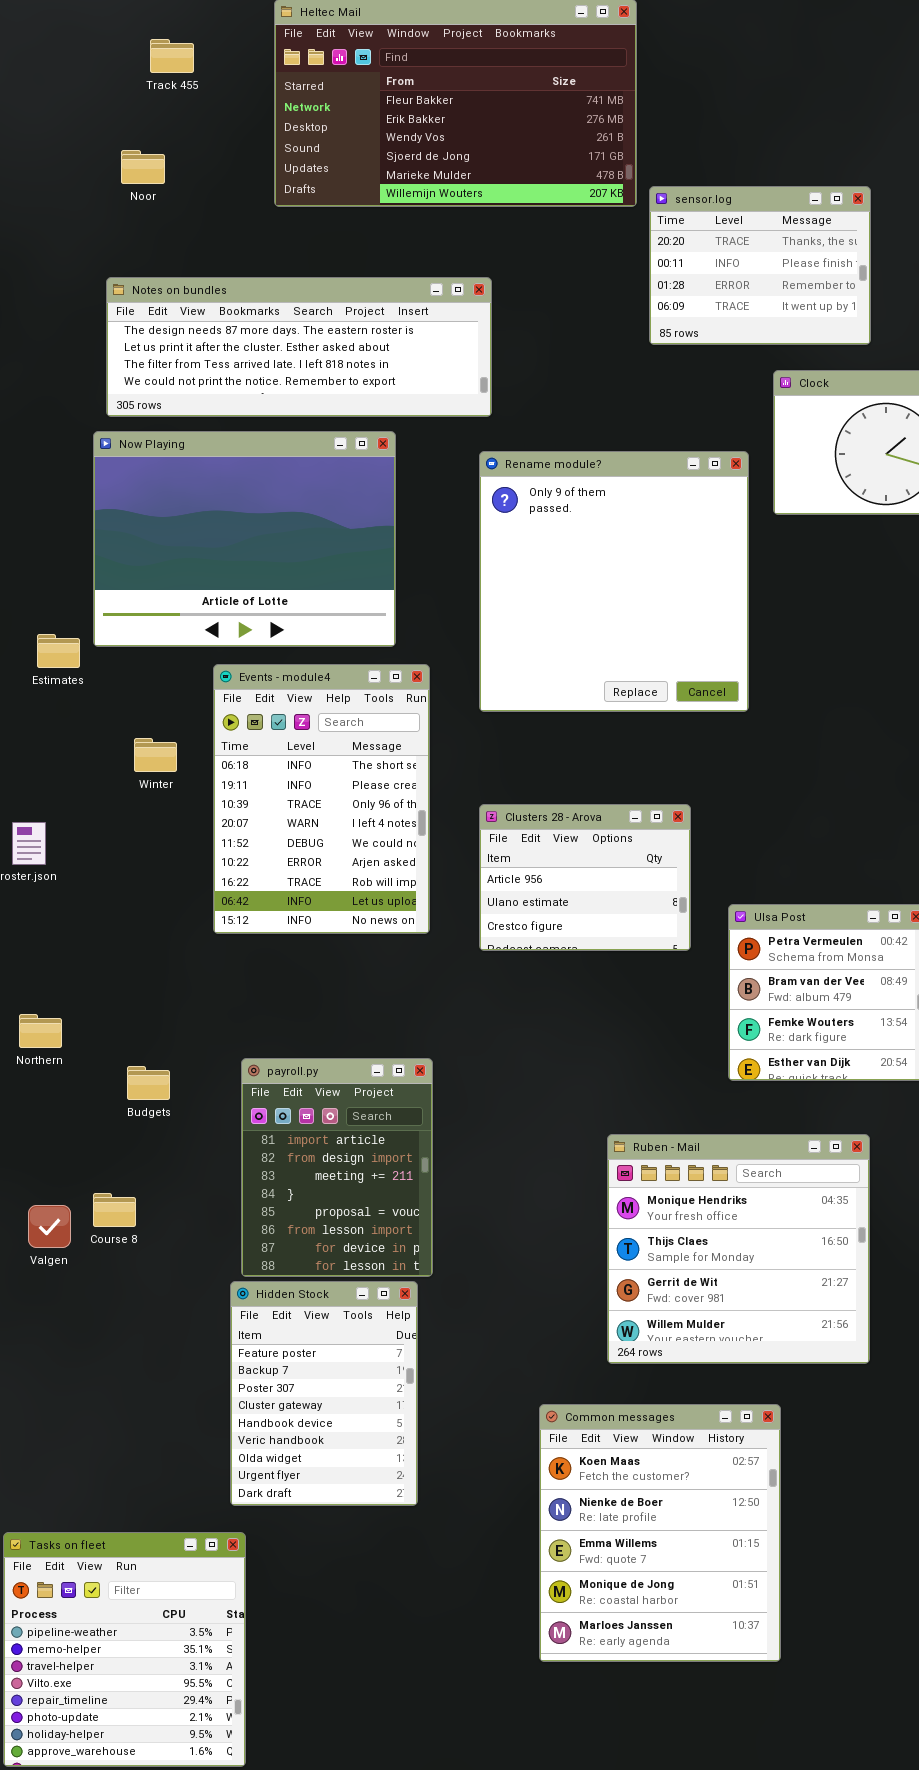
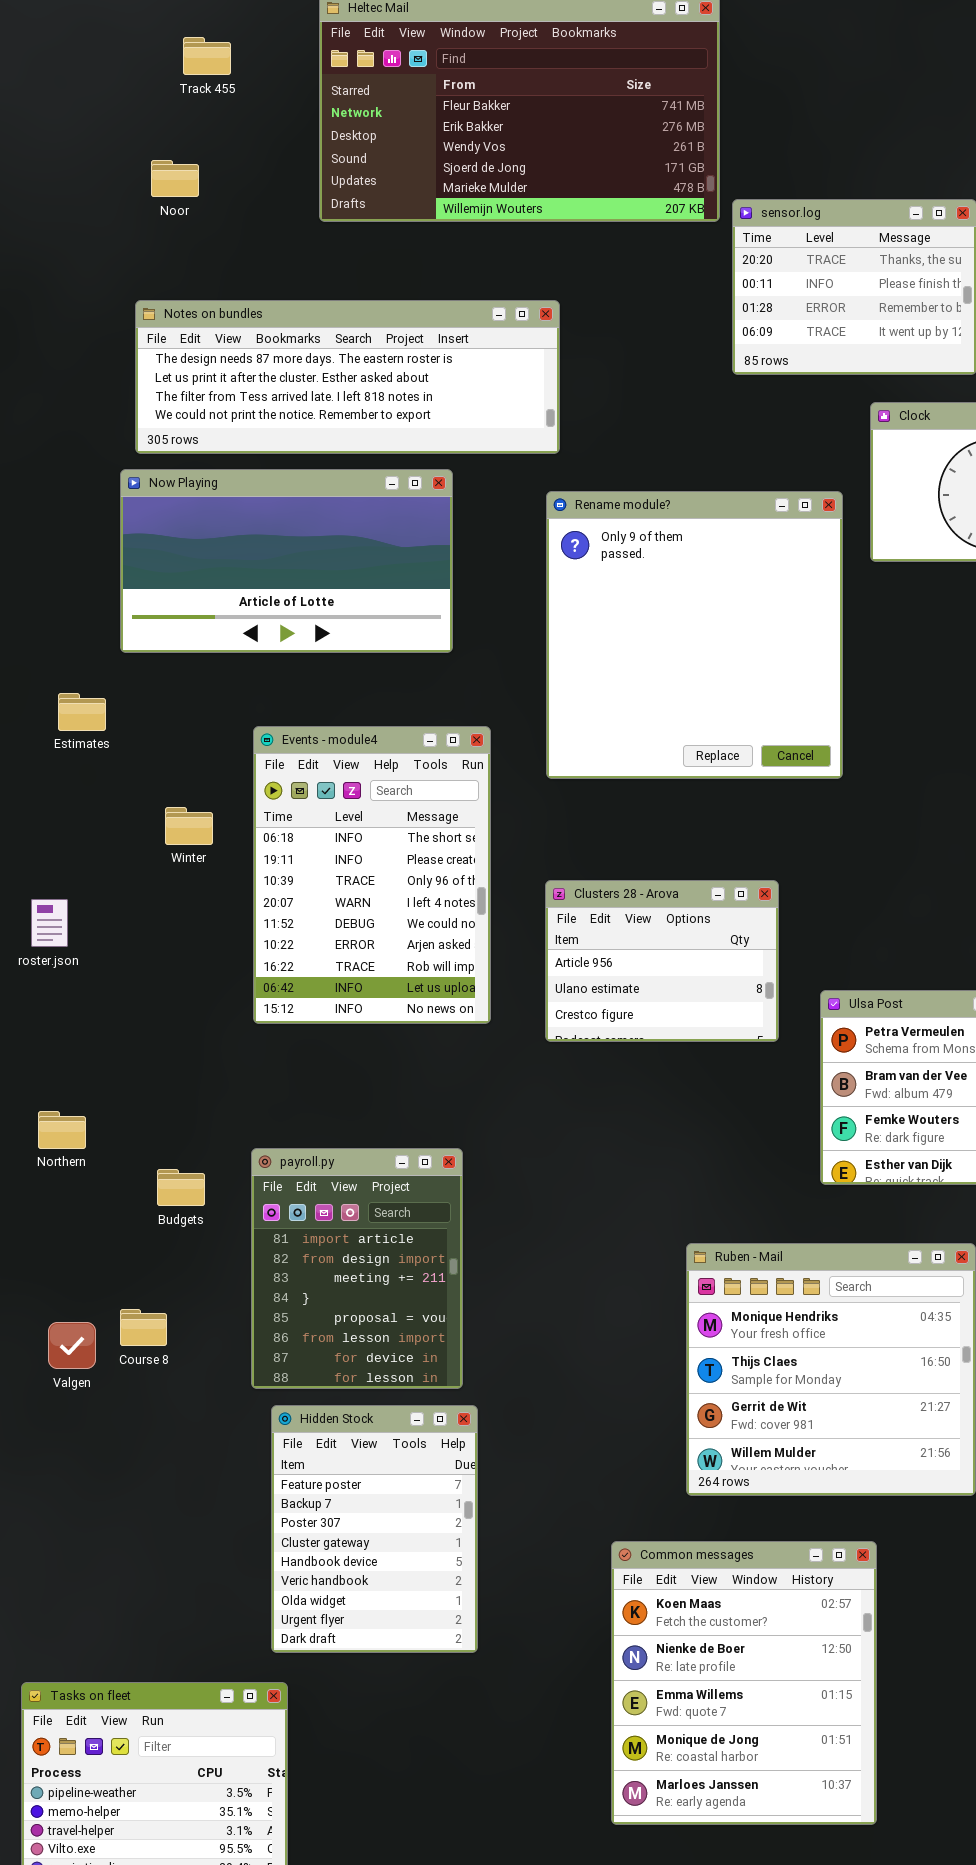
Now Playing: [93,431,396,647] -> [120,469,453,653], resized
payroll.py: [241,1058,433,1277] -> [251,1148,463,1389], moved

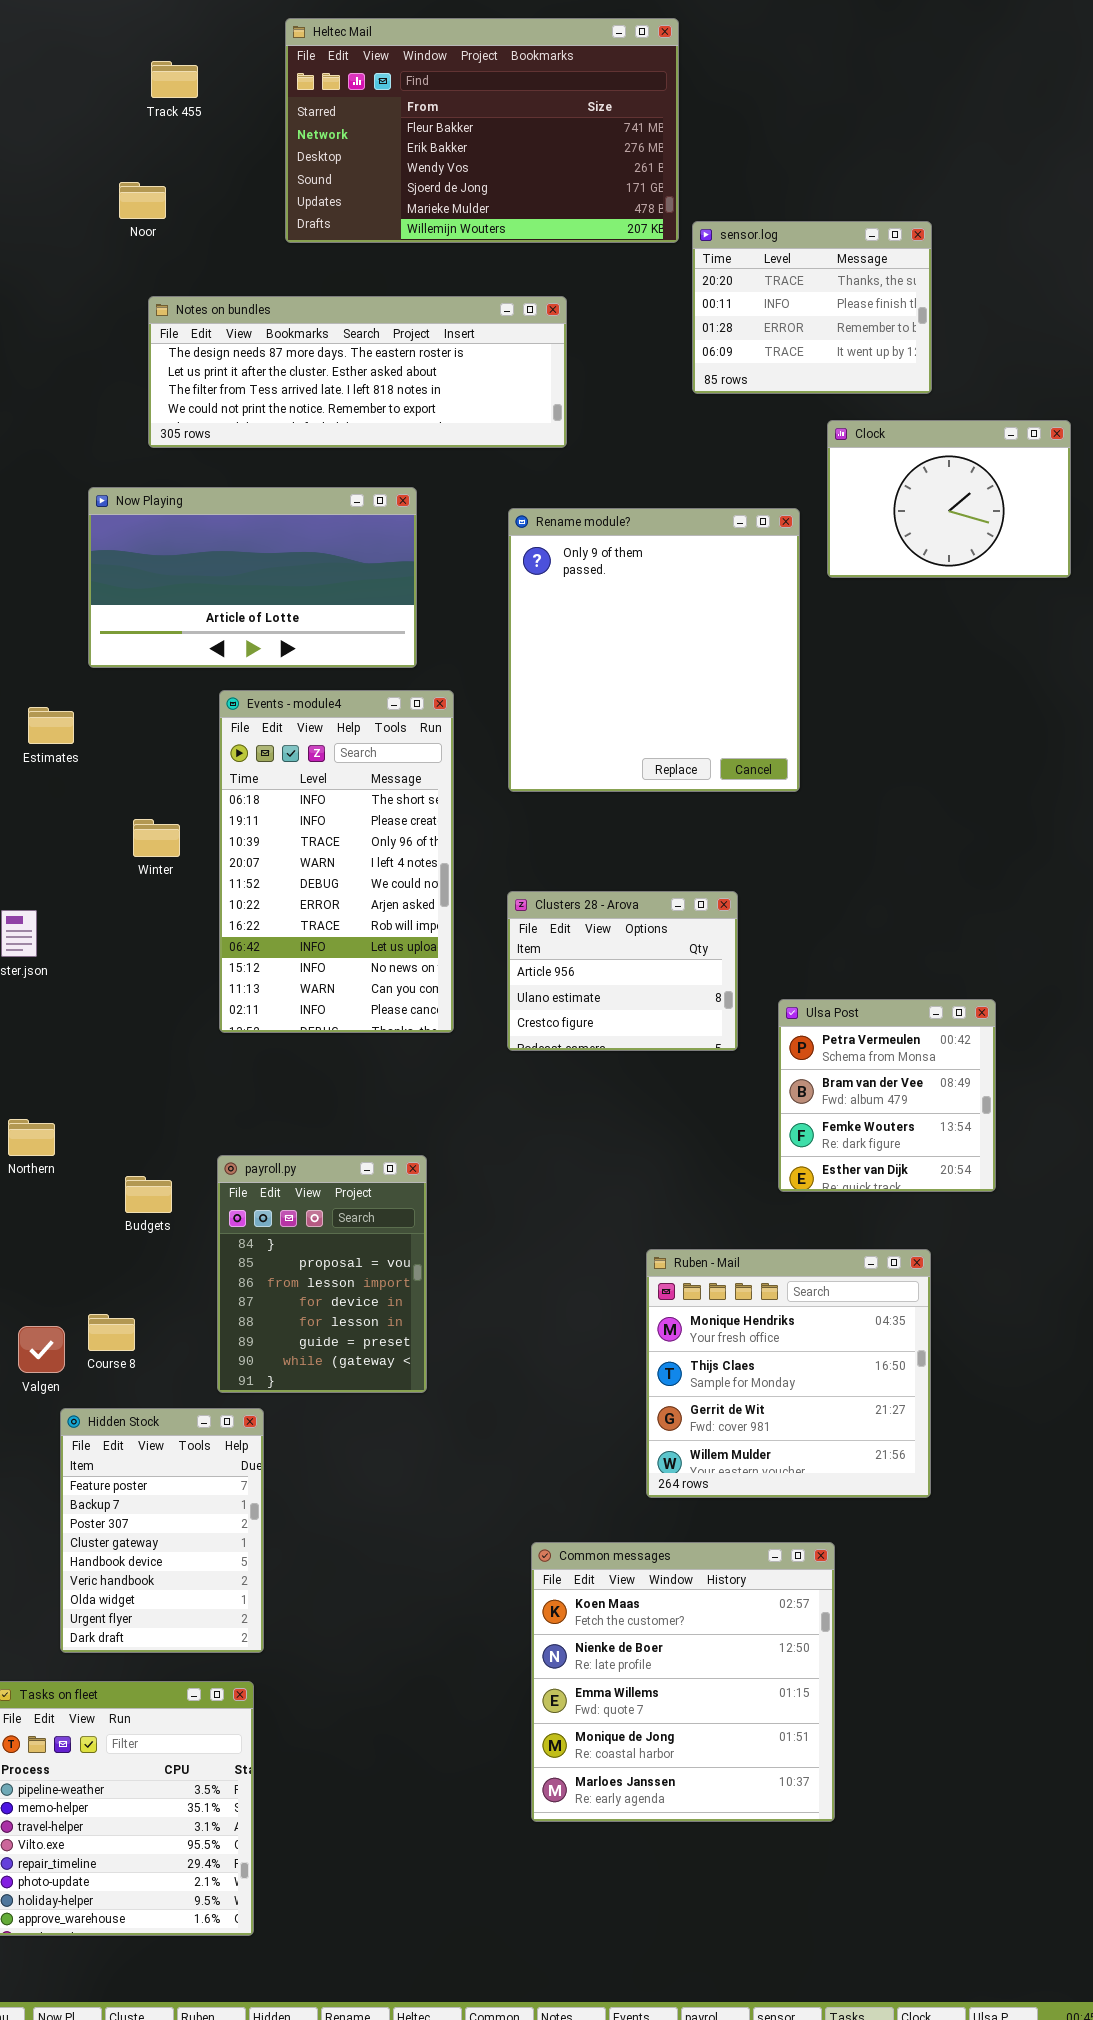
Notes on bundles: [135,300,560,454] -> [148,296,567,448], moved
Events - module4: [253,726,491,1024] -> [219,690,454,1033], resized
payroll.py: [251,1148,463,1389] -> [217,1155,427,1393], scrolled down 3 rows
Hidden Stock: [271,1405,478,1653] -> [60,1408,264,1653], moved
Common messages: [611,1541,877,1825] -> [531,1542,835,1822], resized

